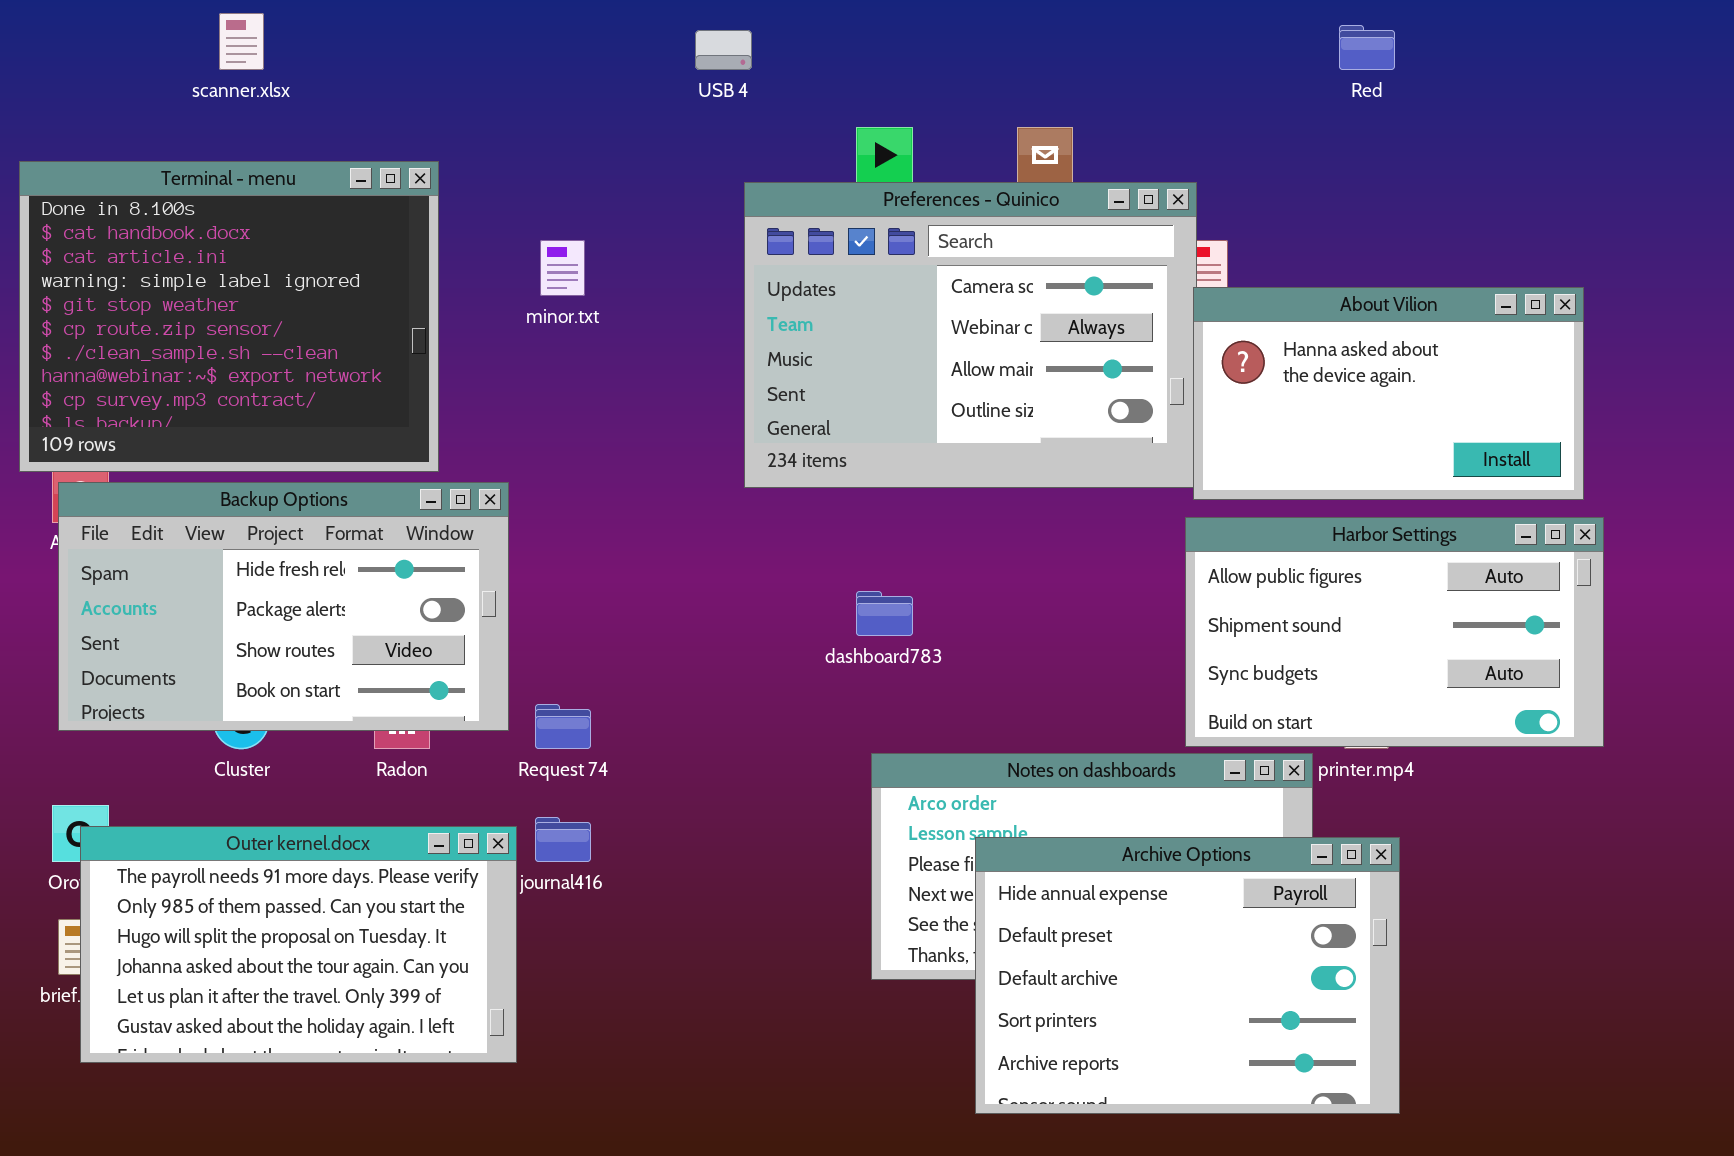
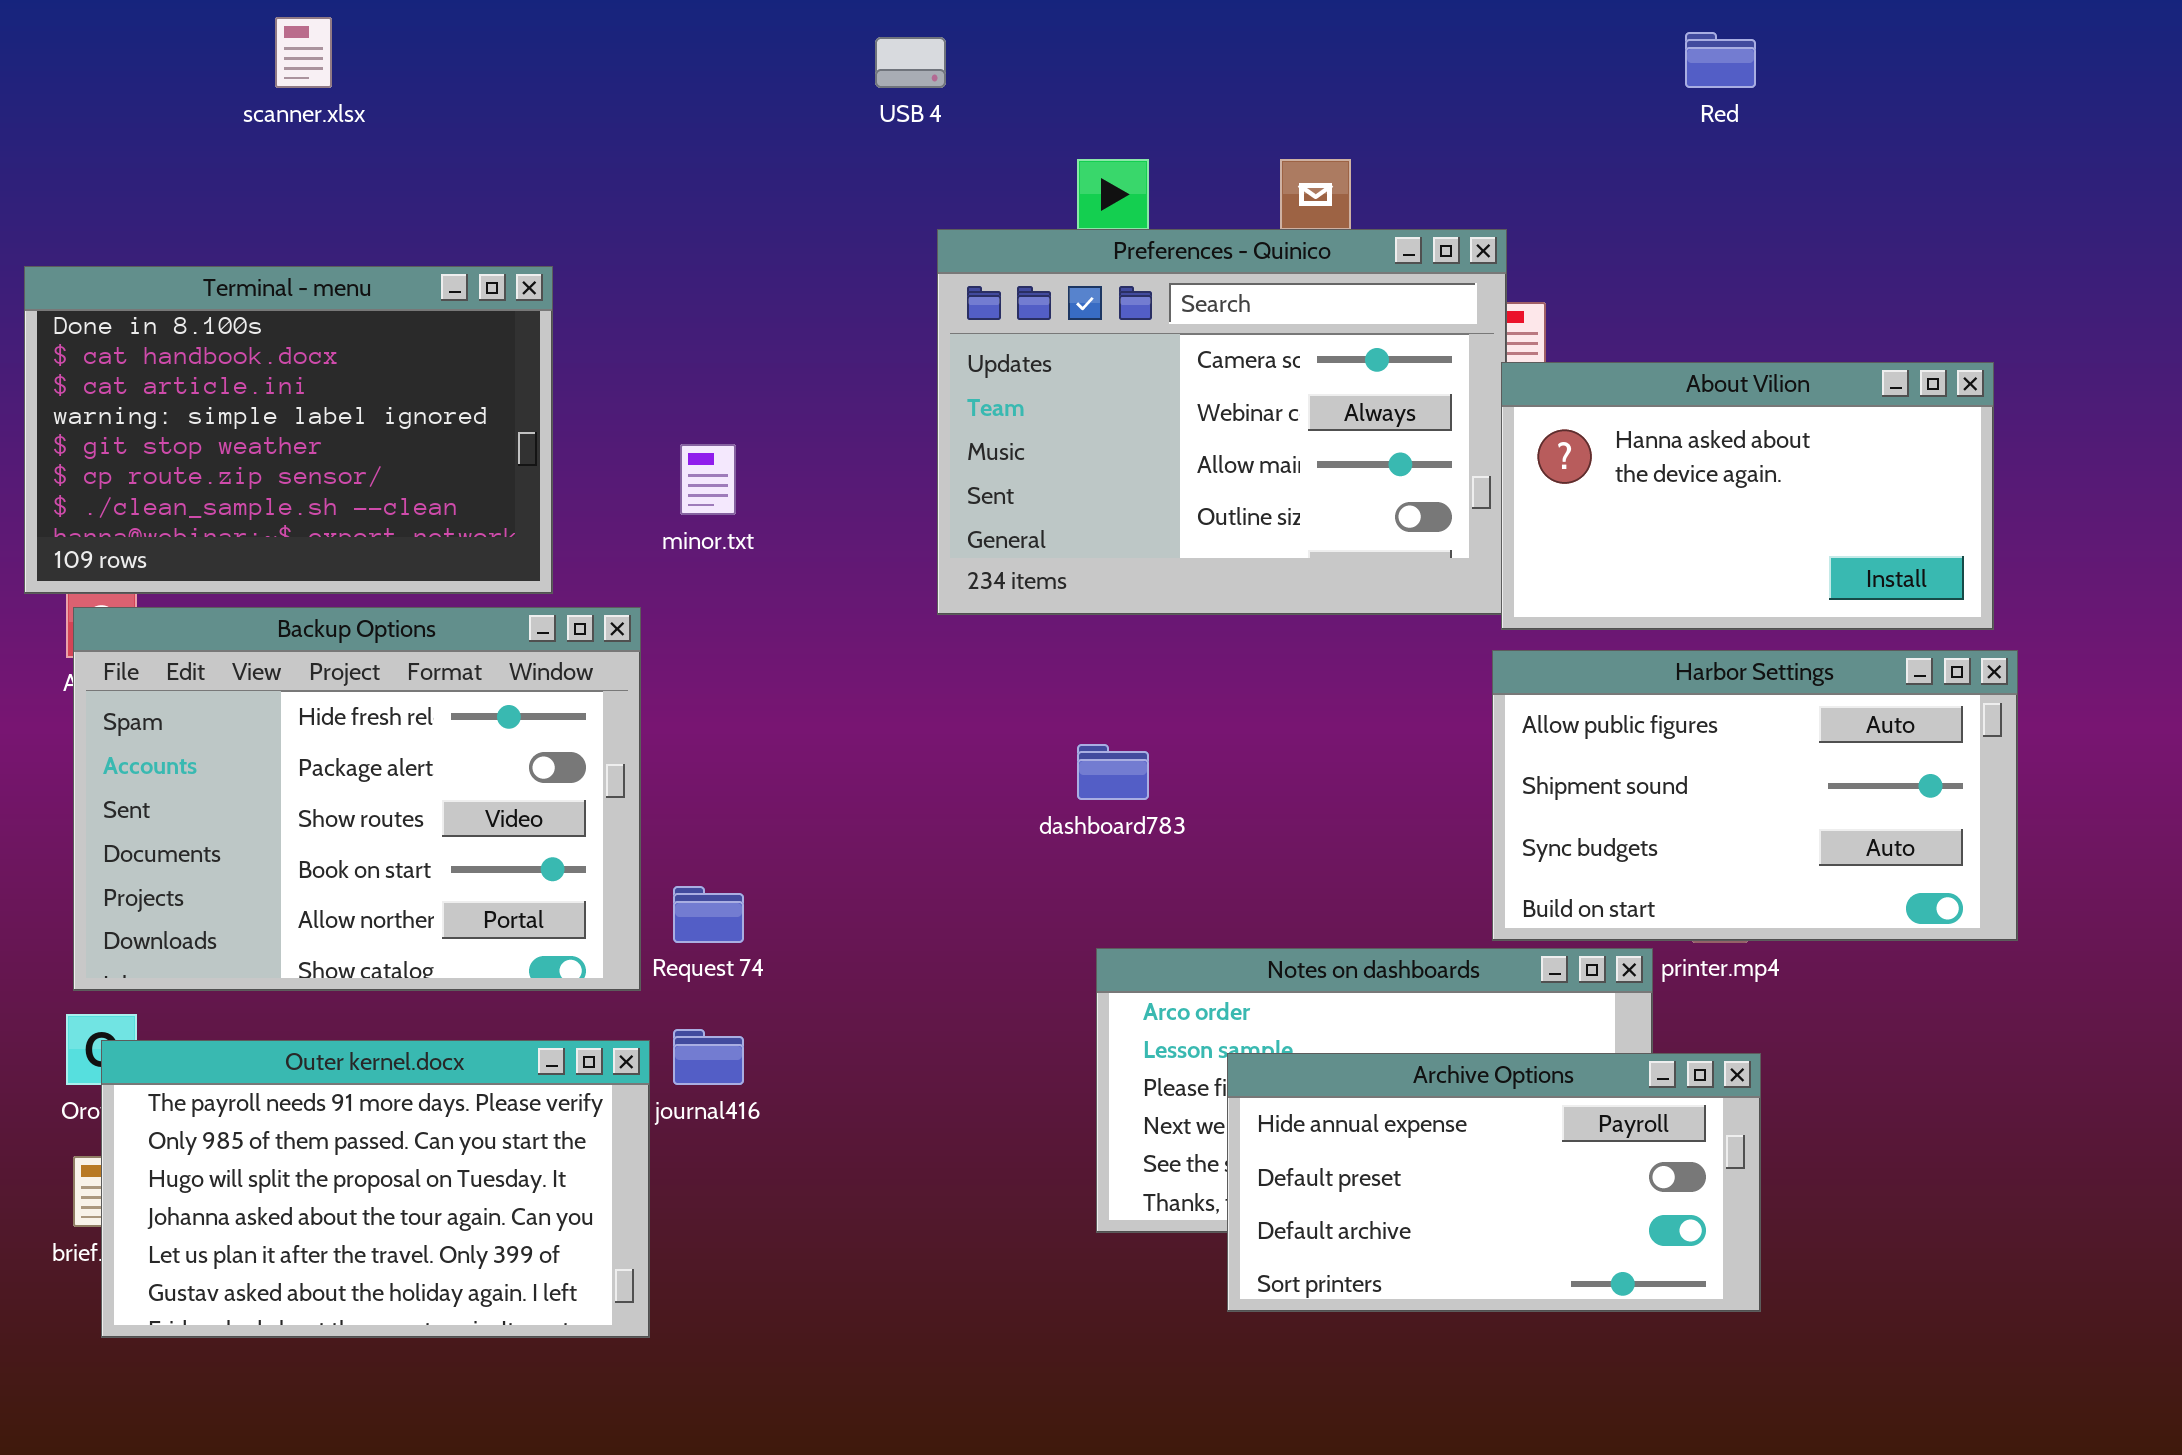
Terminal - menu: [19,161,439,472] -> [24,266,553,594], resized
minor.txt: [540,240,585,296] -> [680,444,736,515], moved
Backup Options: [58,482,509,731] -> [73,607,641,991], resized
Archive Options: [975,837,1400,1114] -> [1227,1053,1761,1312], resized

